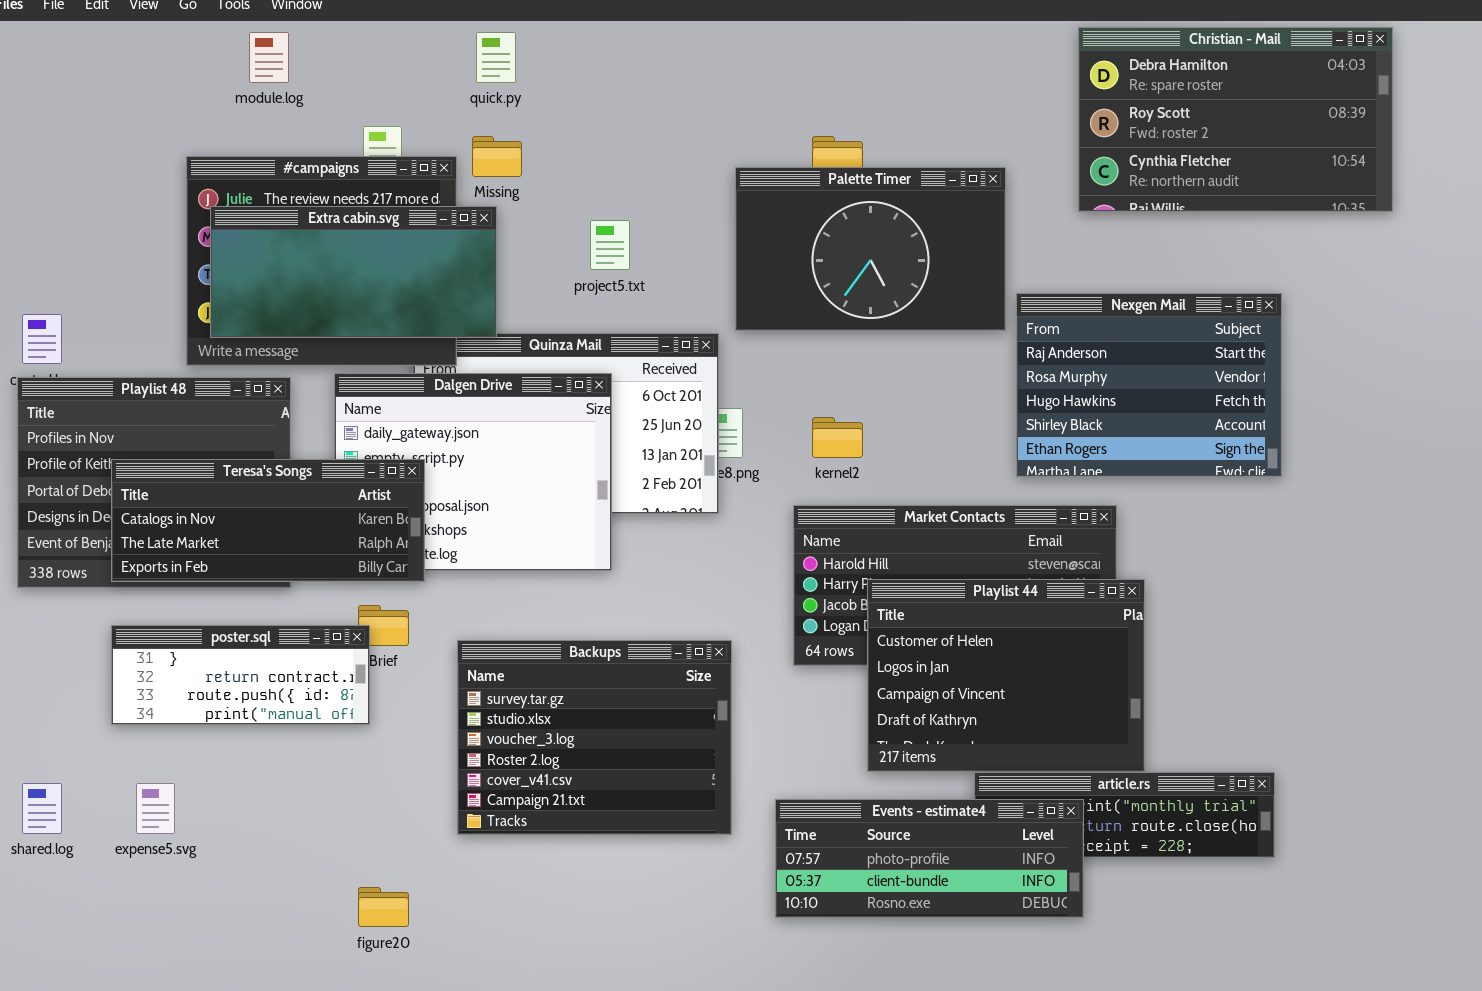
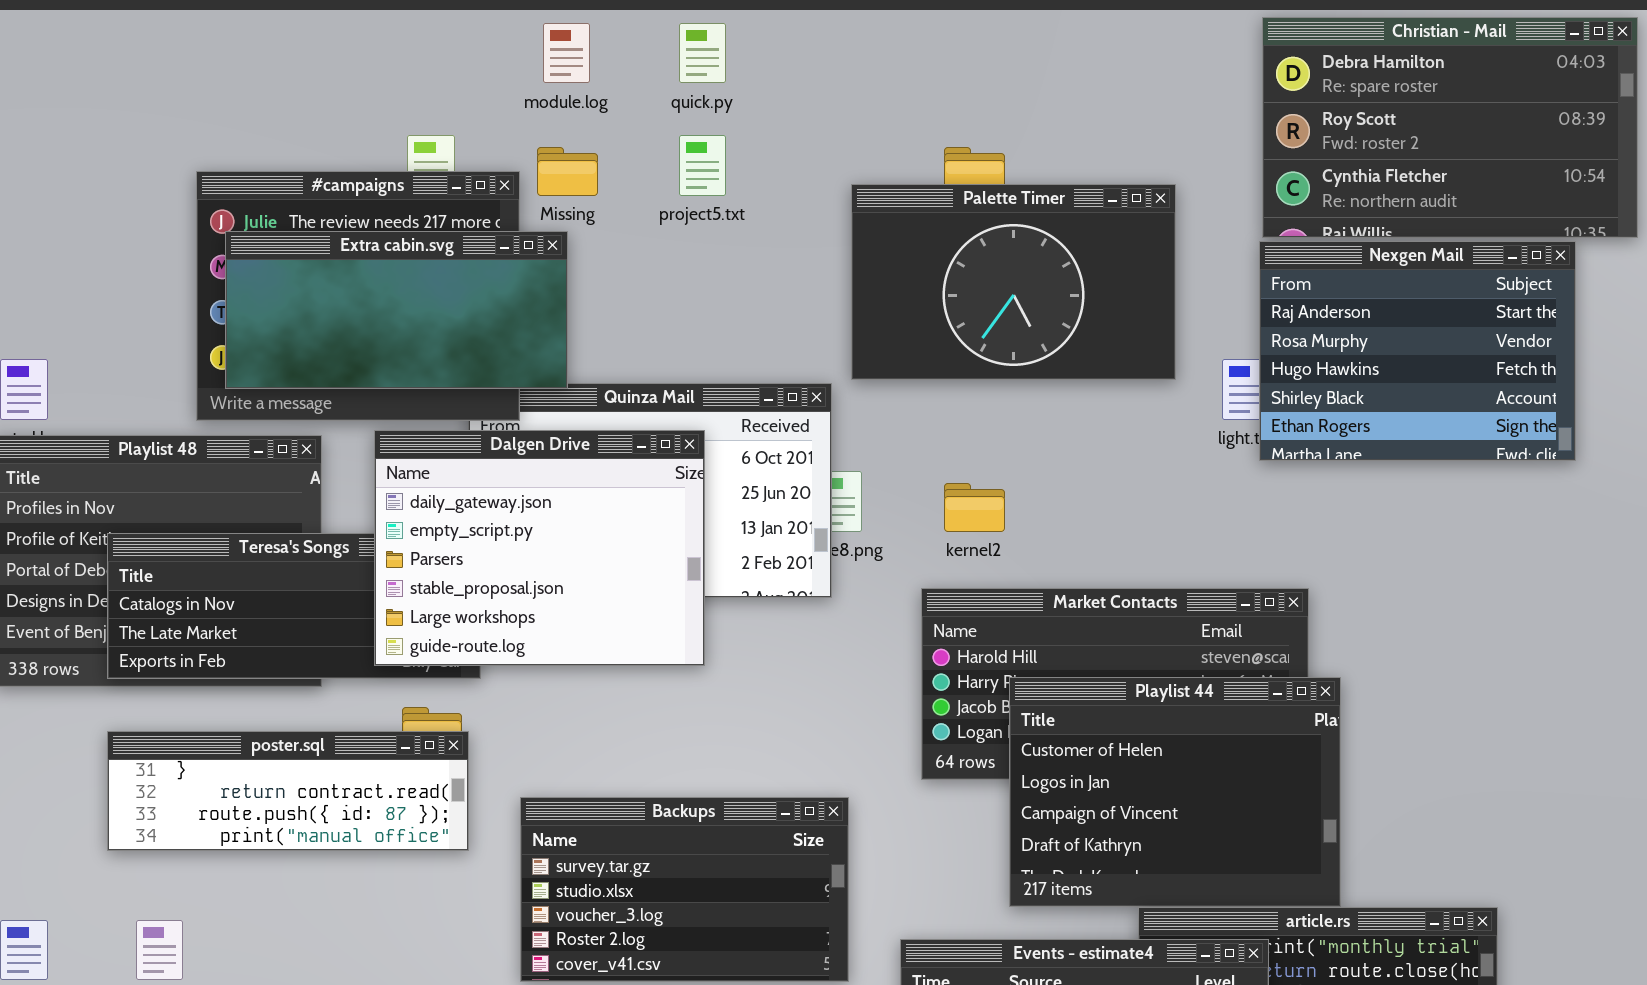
module.log: [249,32,289,83] -> [543,23,590,83], moved
quick.py: [476,32,516,83] -> [679,23,726,83], moved
project5.txt: [590,220,630,270] -> [679,135,726,196], moved
Nexgen Mail: [1016,293,1282,477] -> [1259,241,1576,461], moved
Dalgen Drive: [334,373,612,571] -> [374,430,705,666], raised
poster.sql: [111,625,370,725] -> [107,731,469,851], resized
Backups: [457,640,732,835] -> [520,797,849,982], resized

